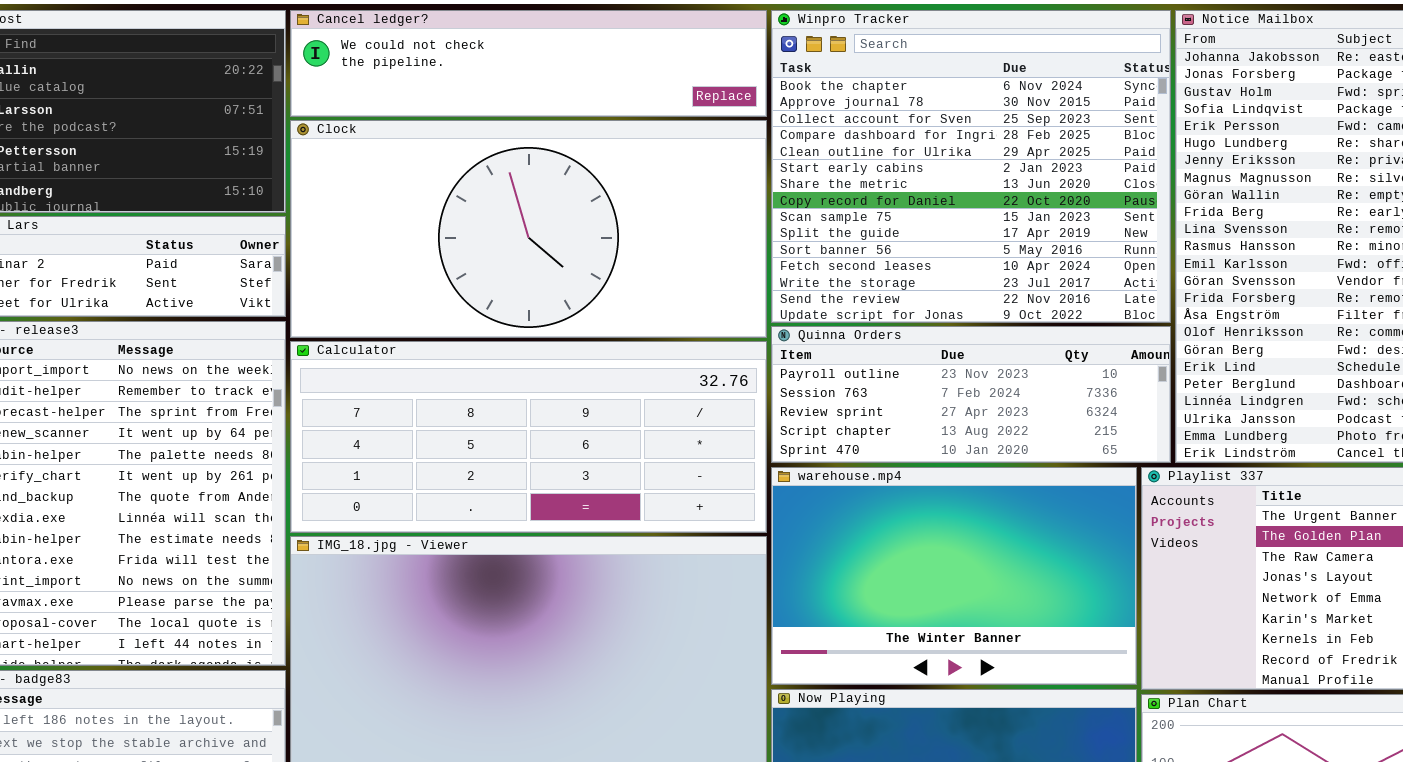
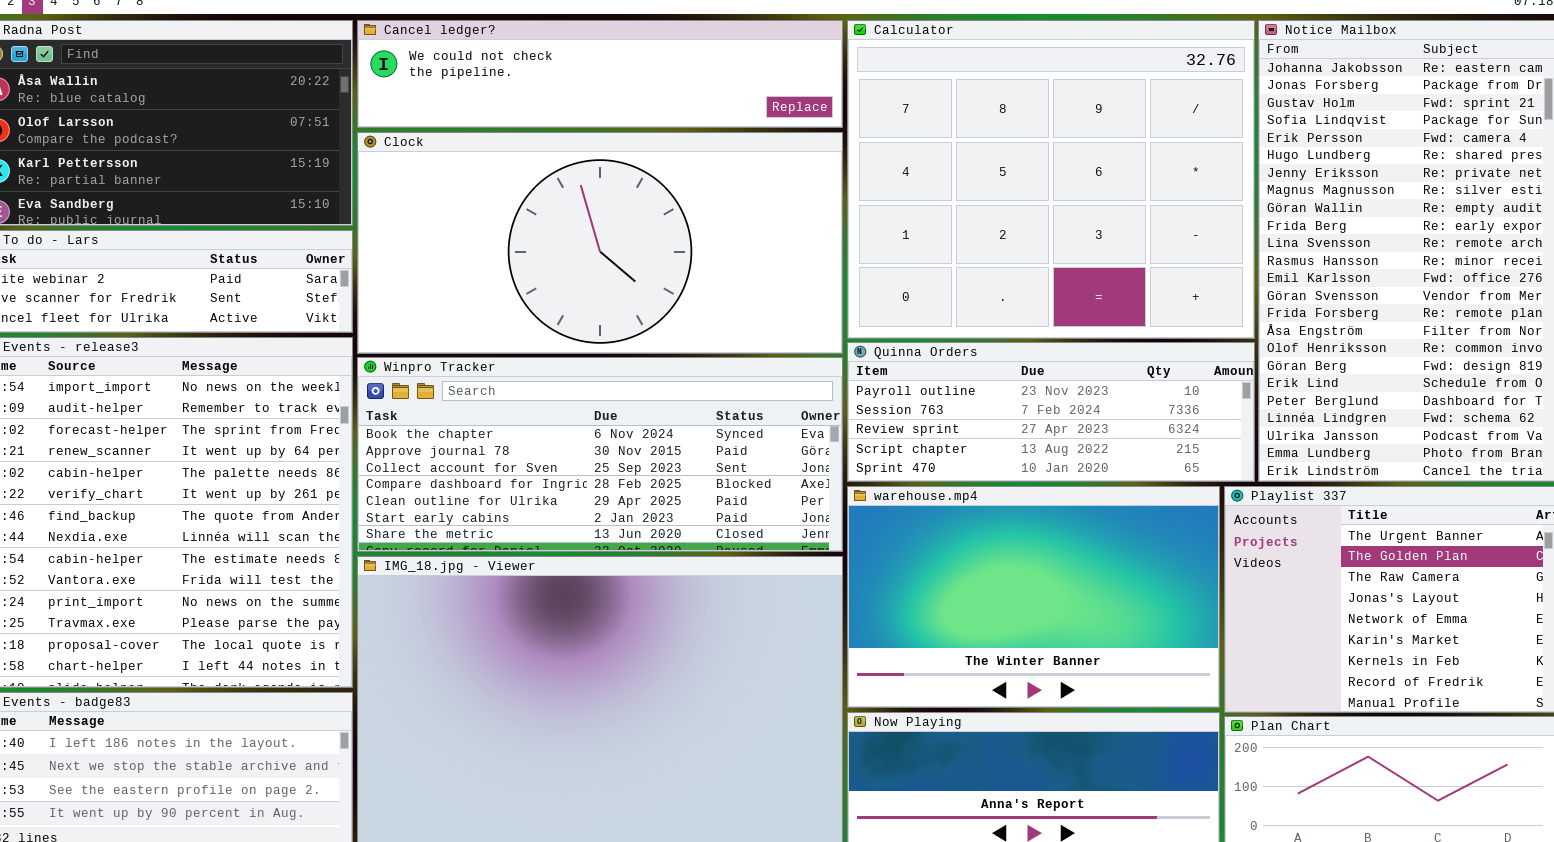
Winpro Tracker: [771,10,1171,323] -> [357,357,843,552], moved, resized
Calculator: [290,341,767,533] -> [847,20,1255,339], moved, resized

